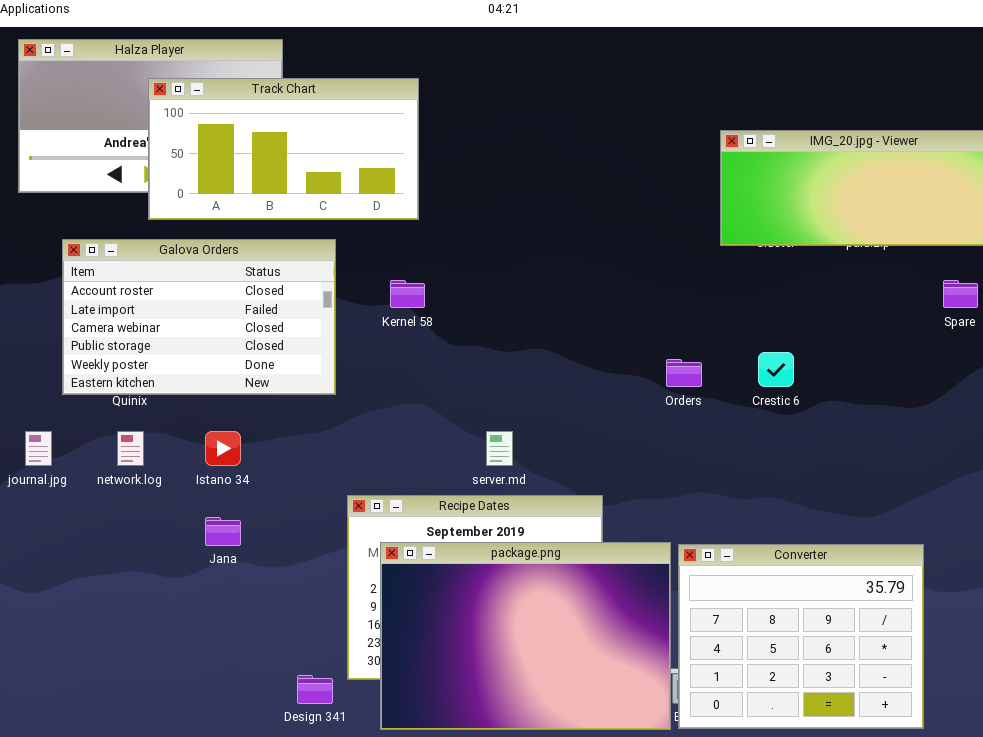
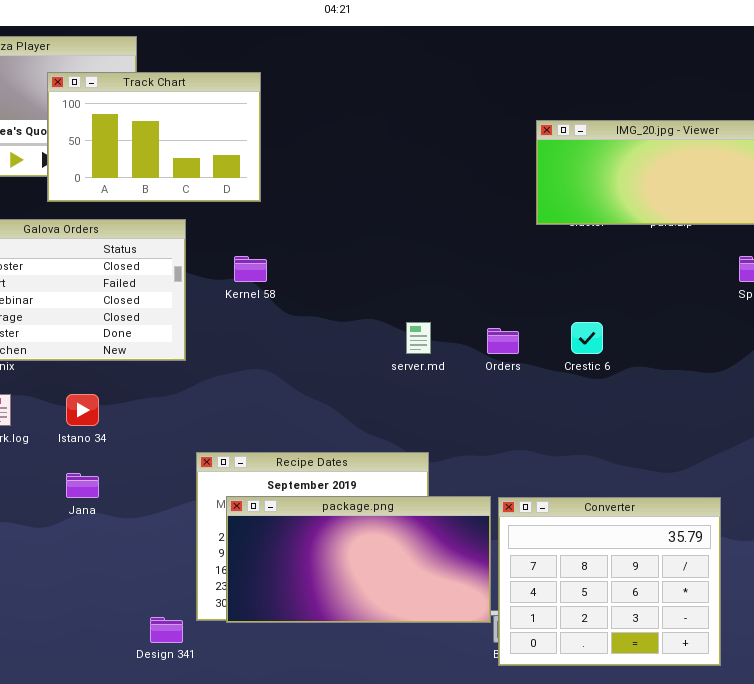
Track Chart: [148,78,419,220] -> [47,72,261,202], resized
server.md: [486,431,513,466] -> [406,322,431,354], moved
package.png: [380,542,671,730] -> [226,496,491,623], resized

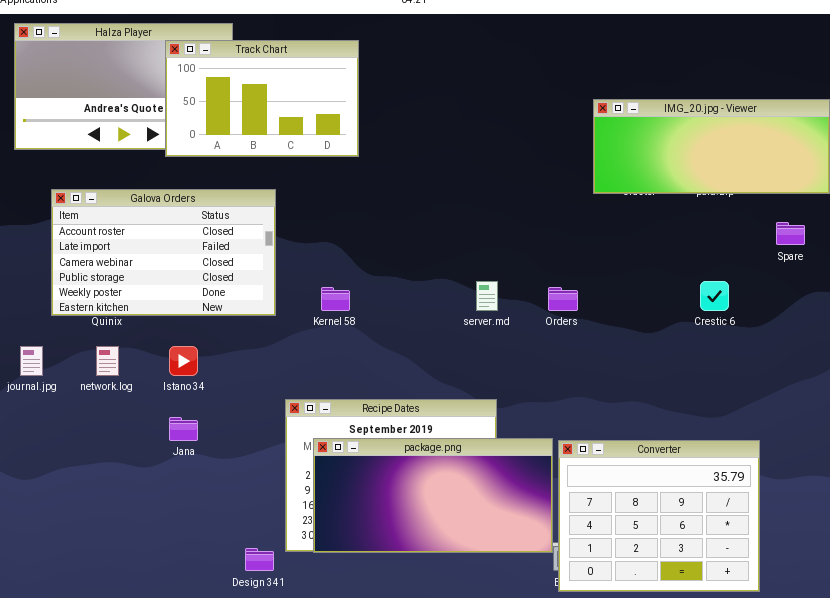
Track Chart: [47,72,261,202] -> [165,40,359,157], moved
Kernel 58: [234,256,267,282] -> [321,287,350,311], moved
Crestic 6: [571,322,603,354] -> [700,281,729,311], moved

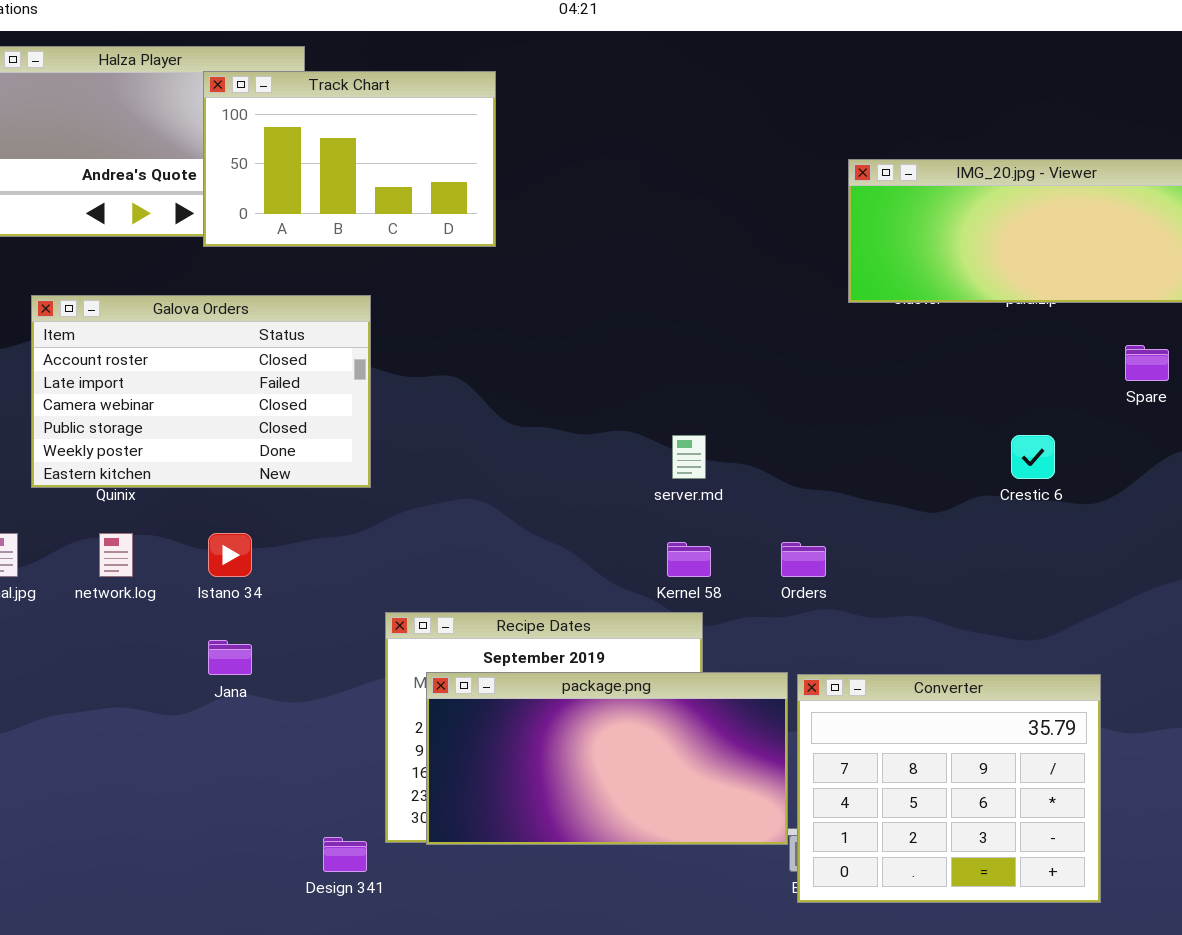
Kernel 58: [321,287,350,311] -> [667,542,711,577], moved
Orders: [548,287,578,311] -> [781,542,826,577], moved

